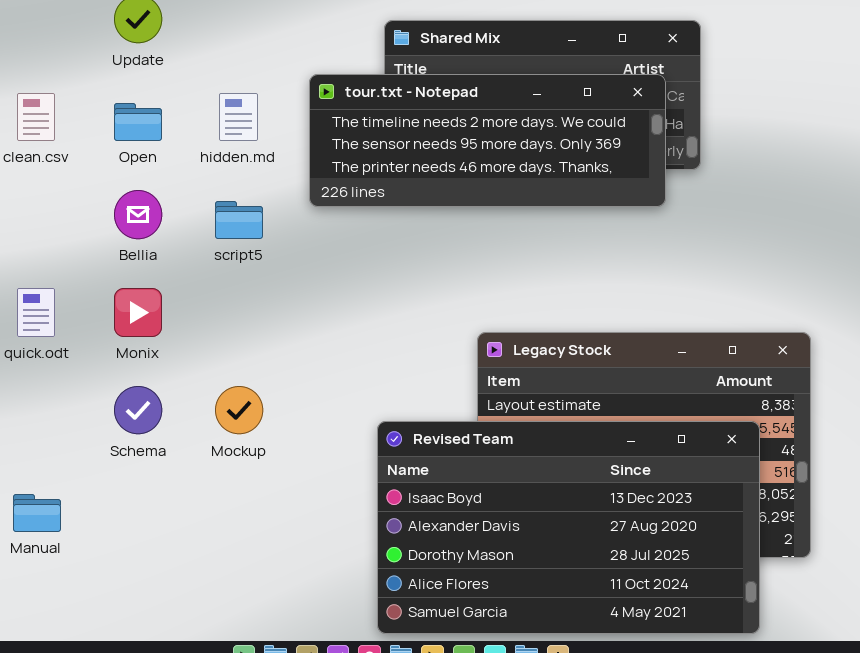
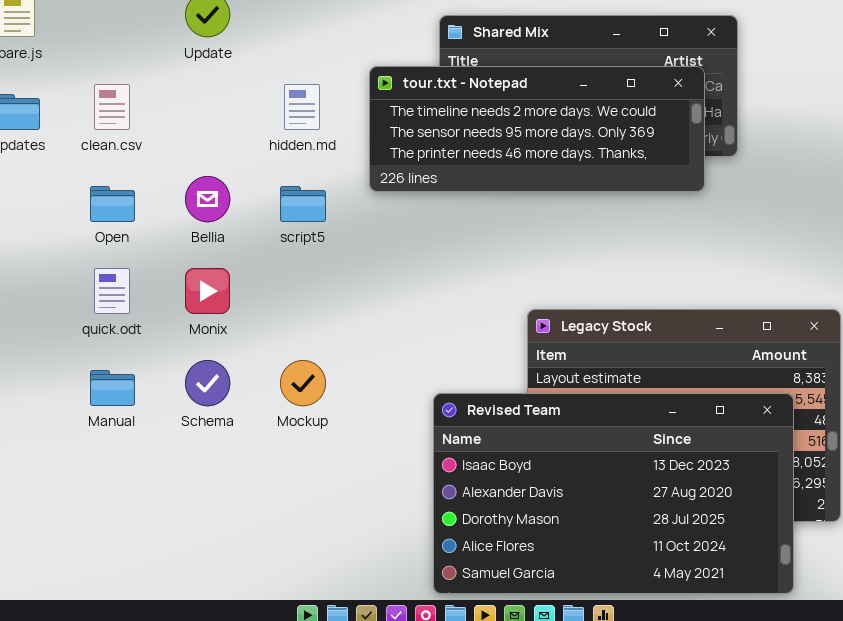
Open: [114,103,162,141] -> [90,186,135,222], moved
Manual: [13,494,61,532] -> [90,370,135,406], moved

